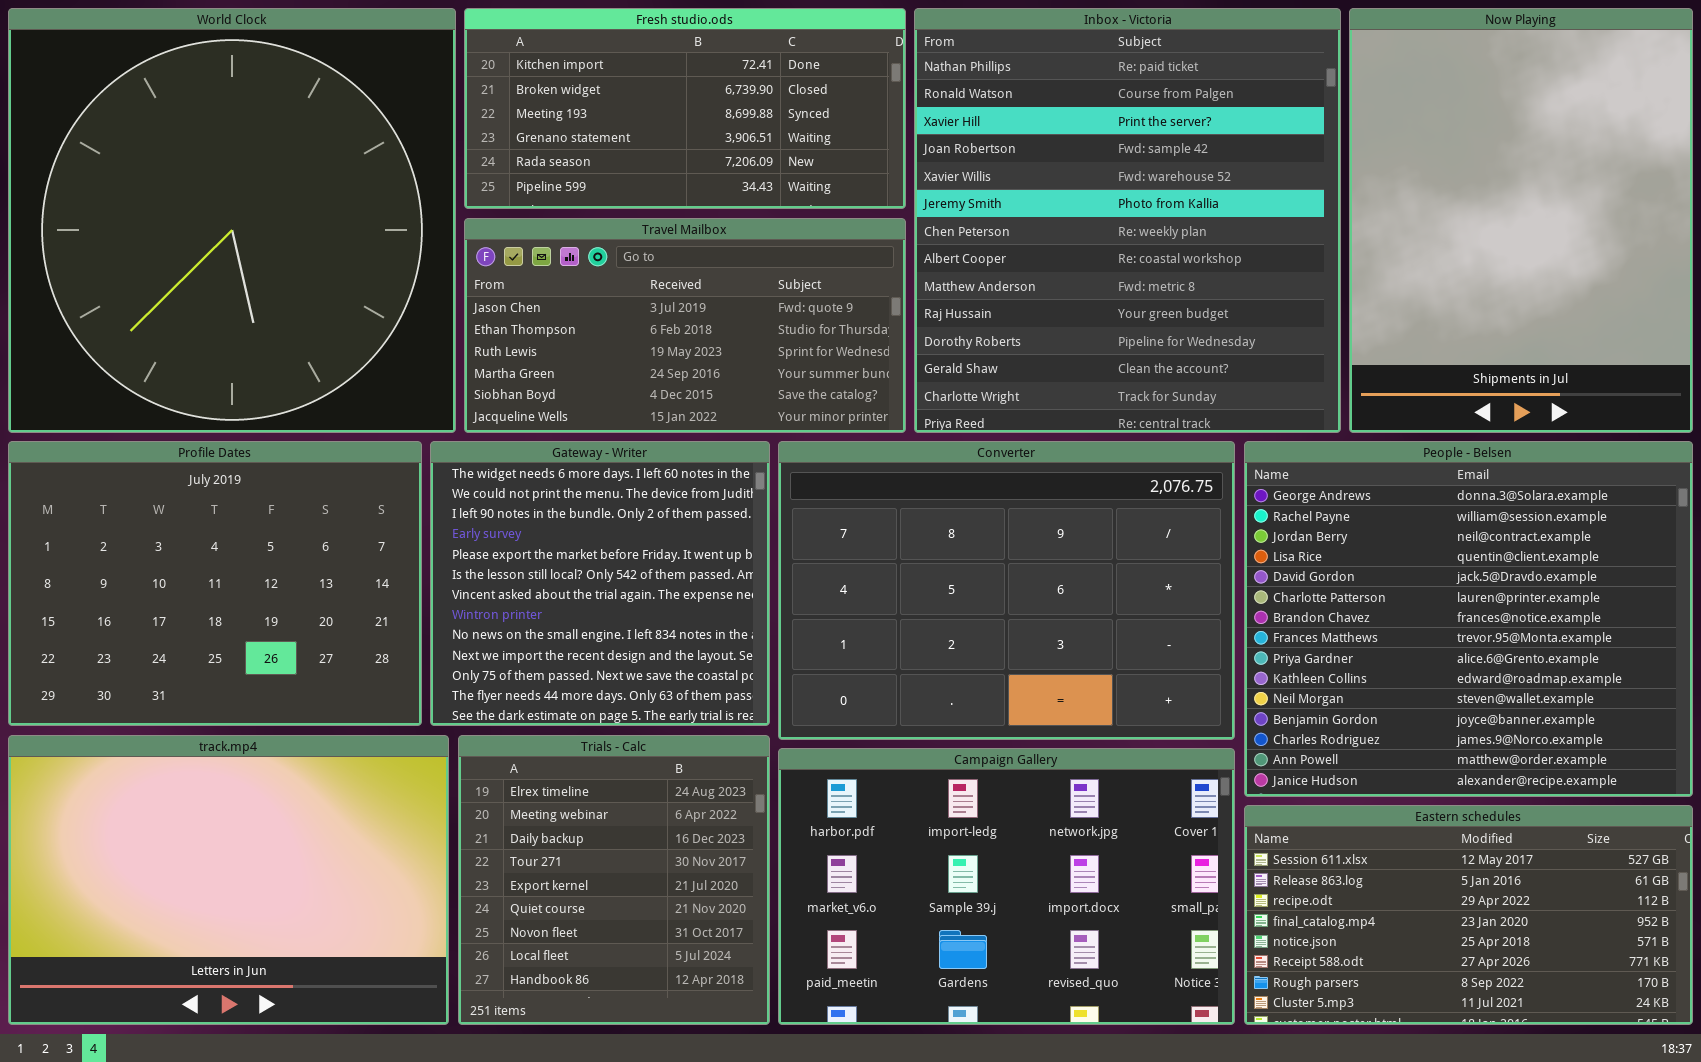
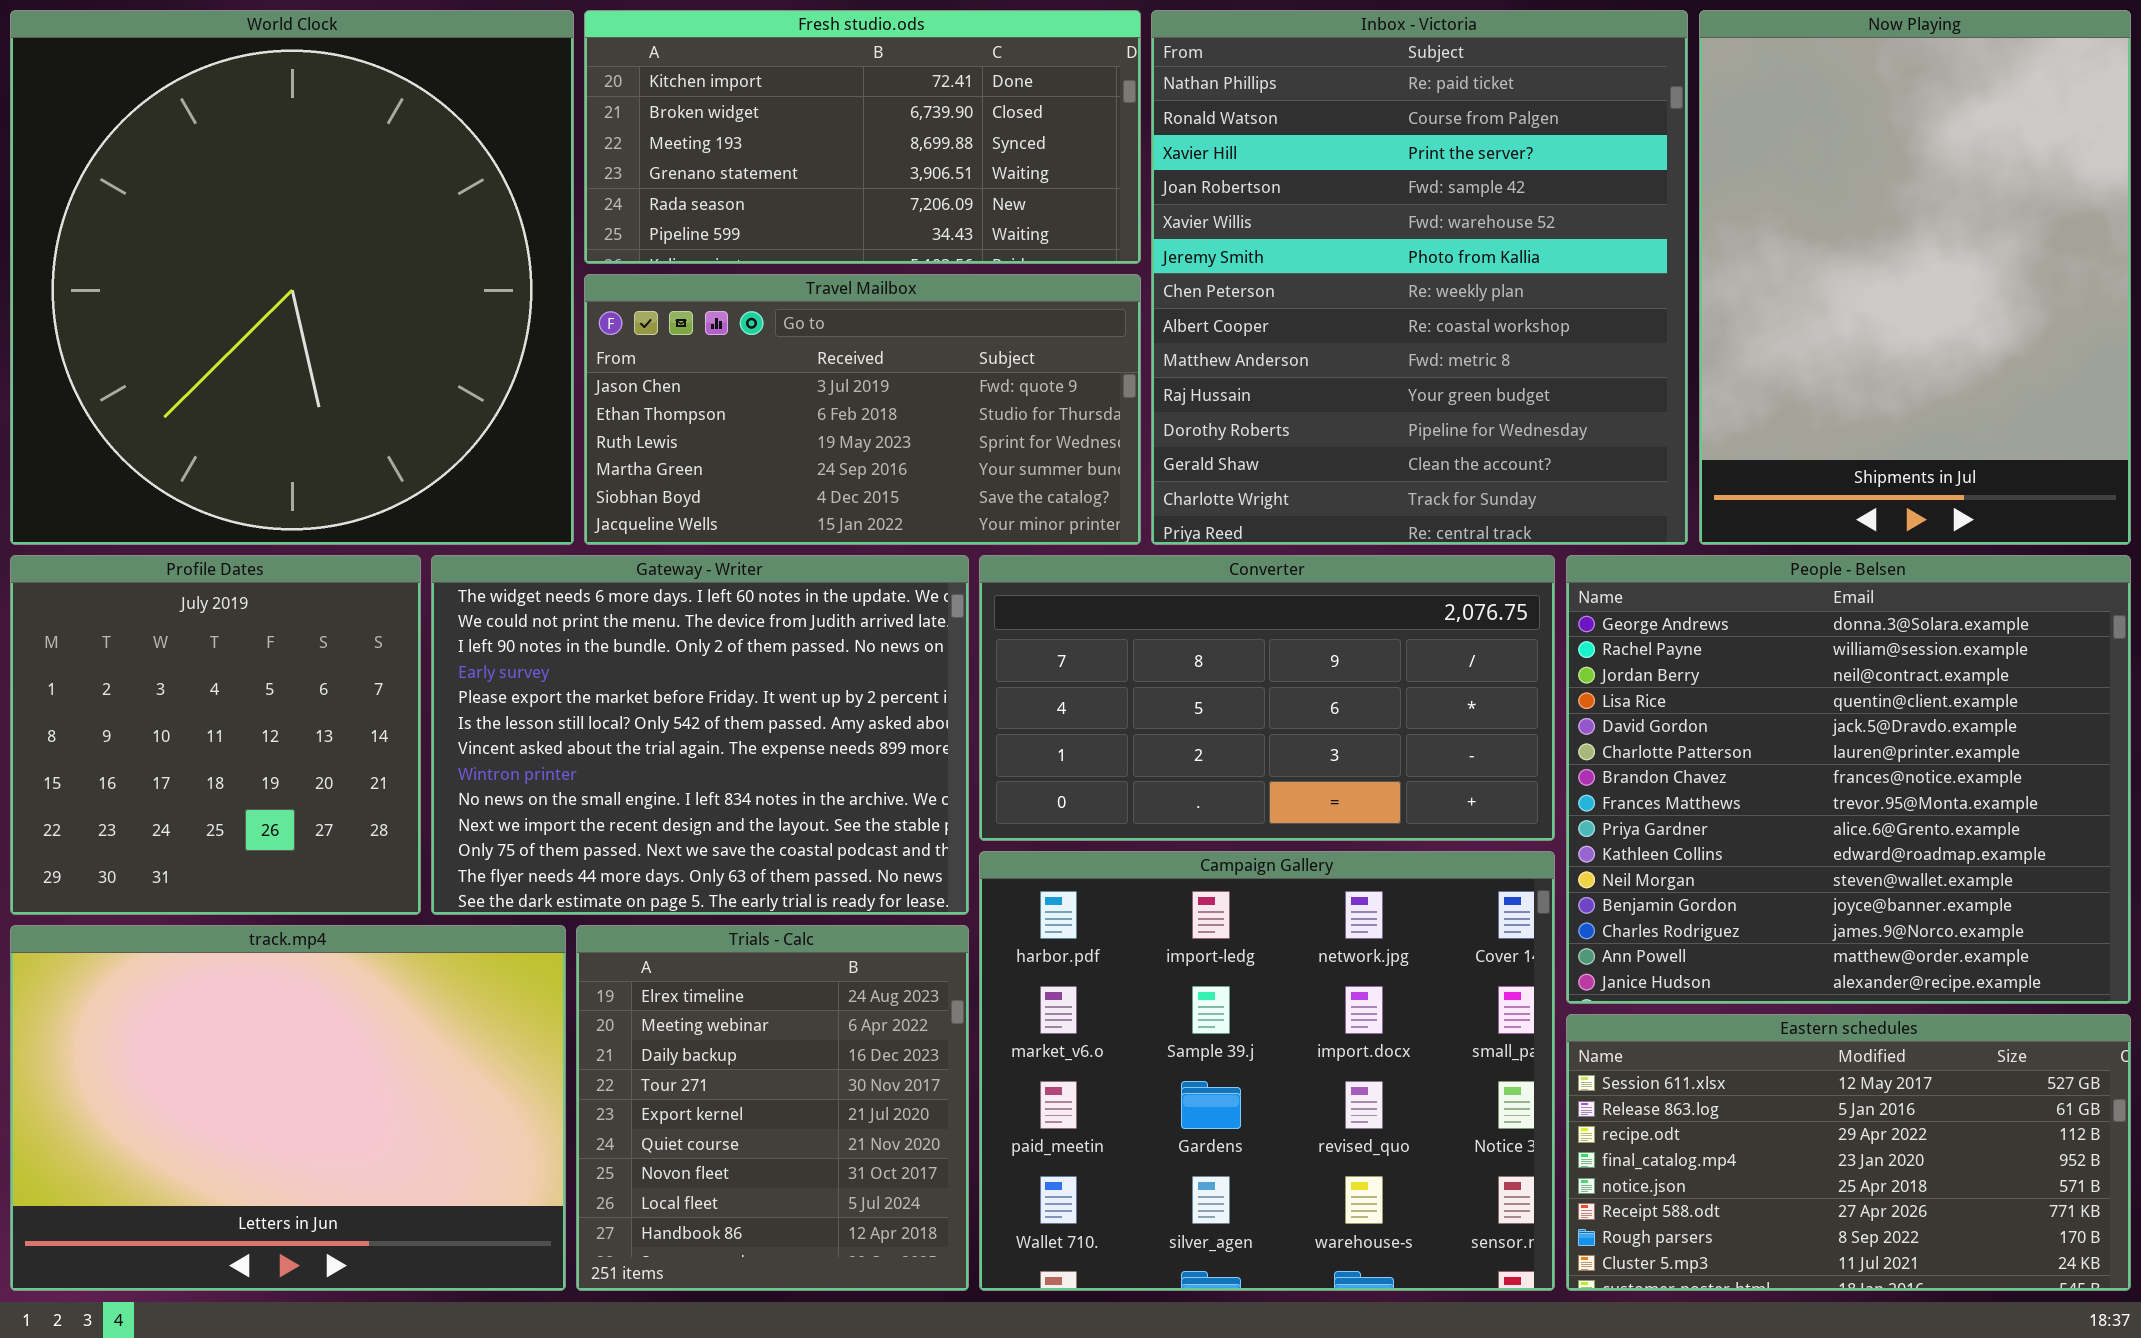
Profile Dates: [8,441,422,726] -> [10,555,421,915], resized
Gateway - Writer: [430,441,770,726] -> [431,555,969,915], resized
Converter: [778,441,1235,740] -> [979,555,1555,841], resized
Campaign Gallery: [778,748,1235,1025] -> [979,851,1555,1291], resized

